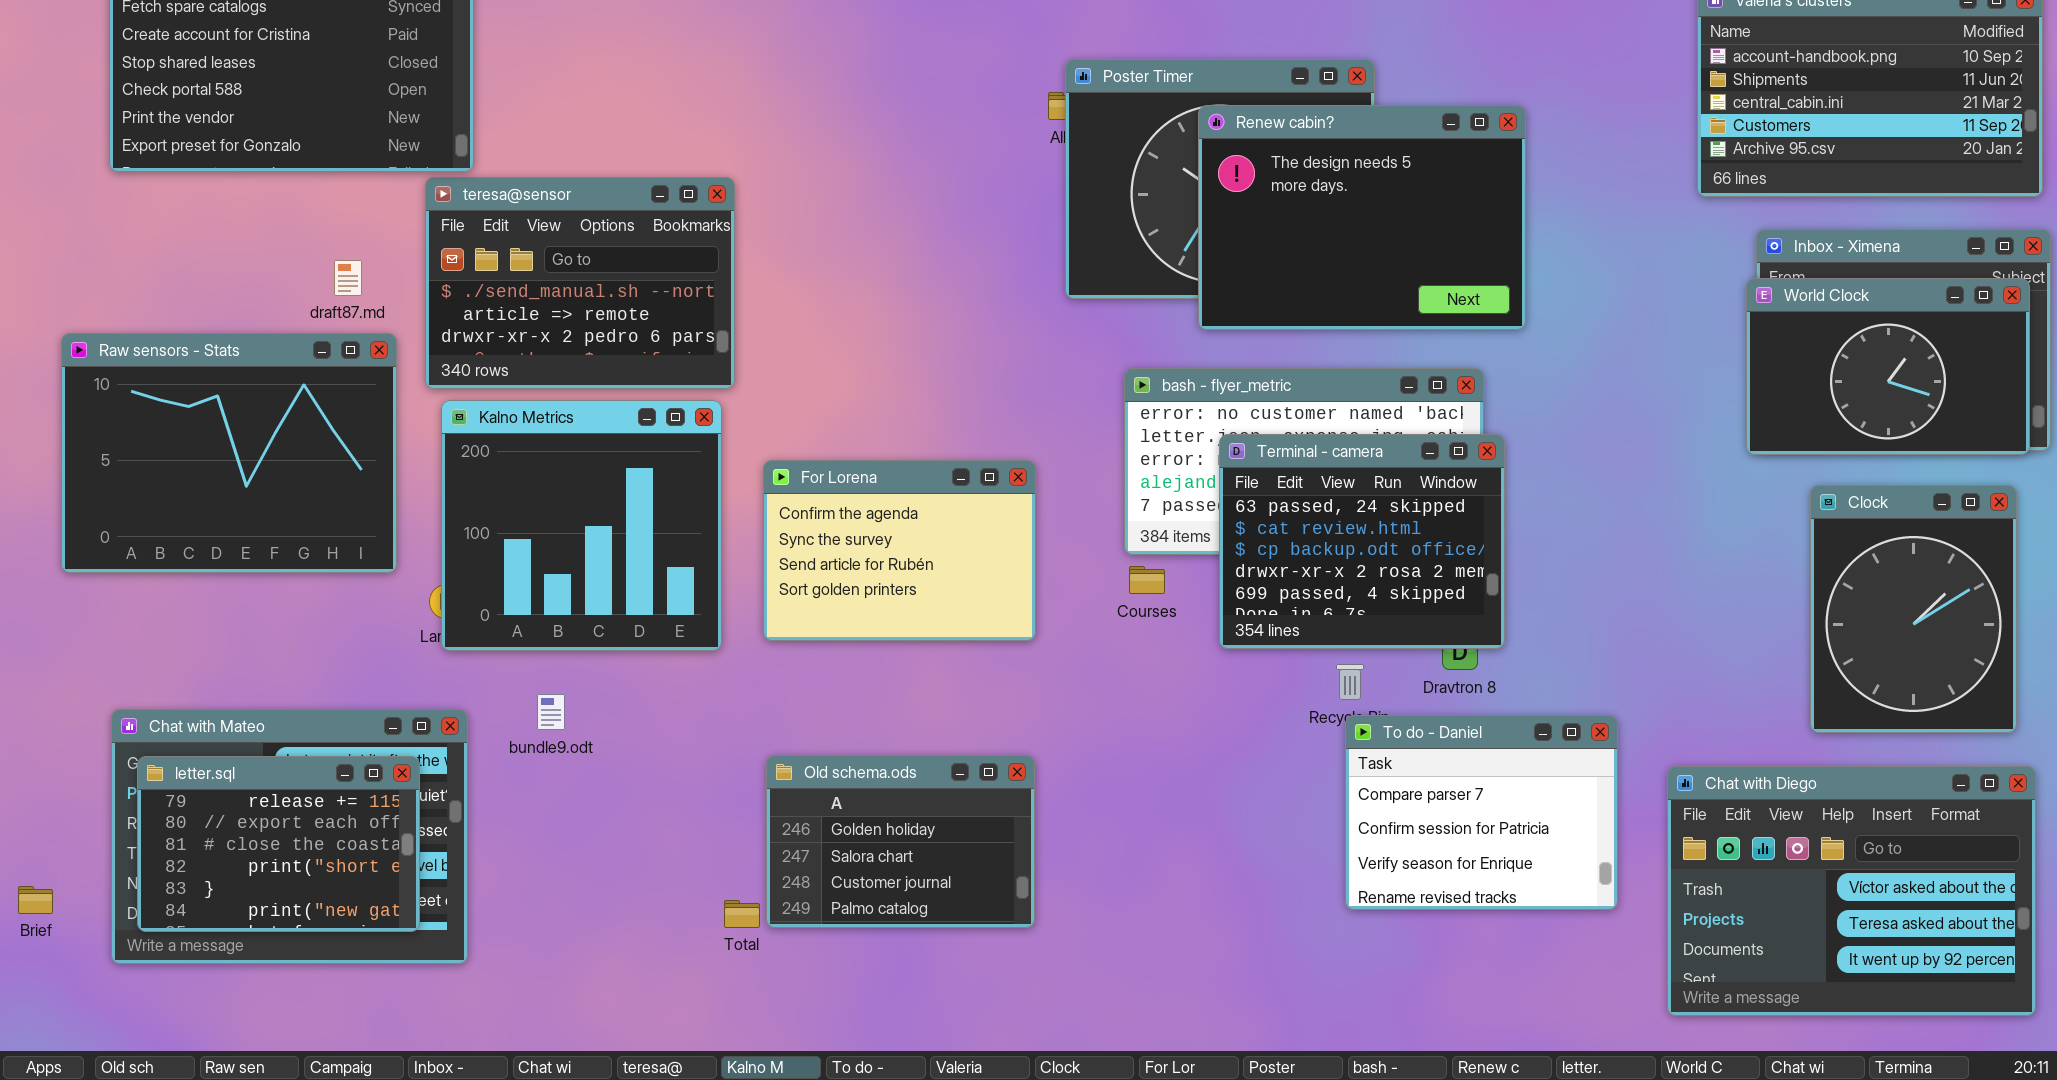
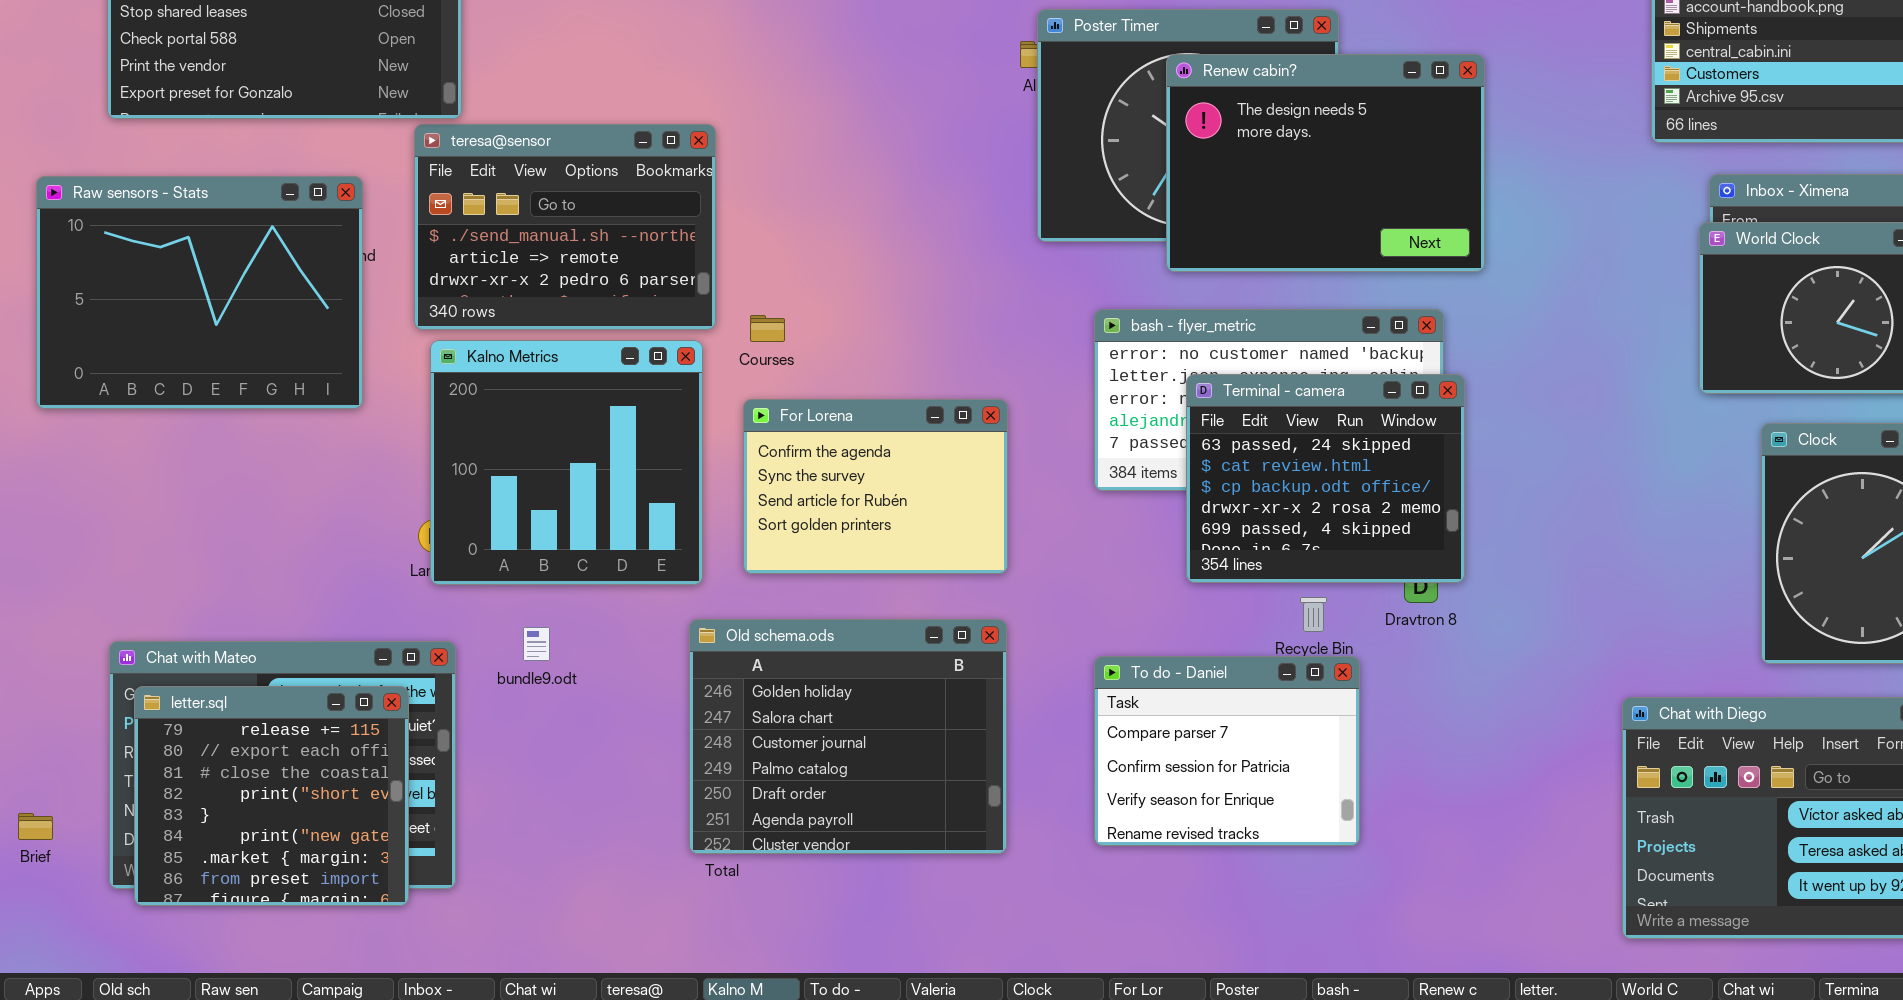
Raw sensors - Stats: [61,333,397,573] -> [36,176,363,409], moved
Courses: [1129,566,1165,594] -> [750,315,785,342], moved
To do - Daniel: [1345,715,1618,910] -> [1094,656,1360,846], moved
Old schema.ods: [766,755,1035,928] -> [689,619,1007,854], resized
letter.sql: [137,756,420,932] -> [134,686,409,906], resized

